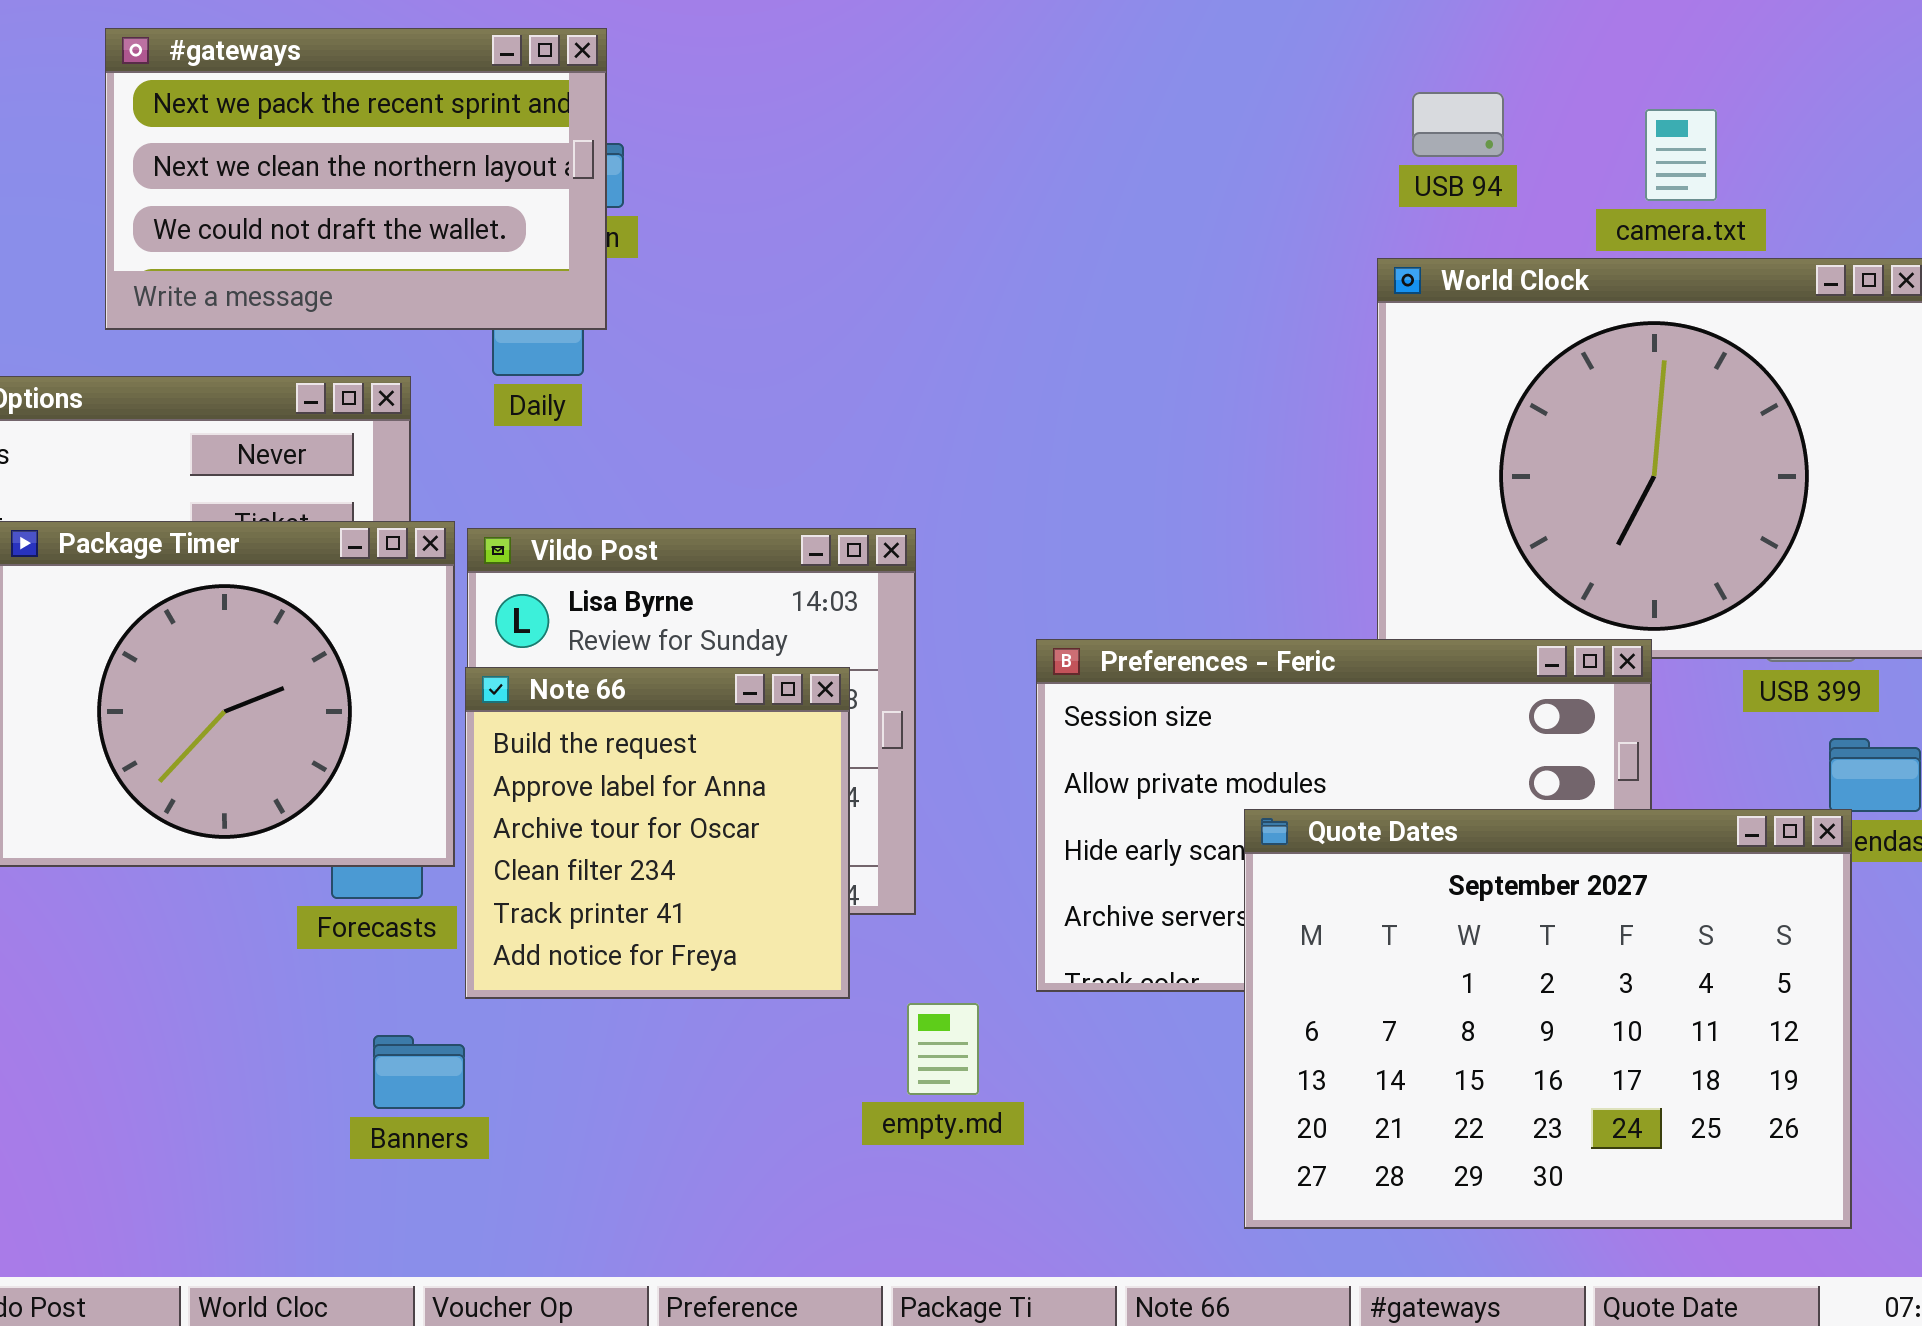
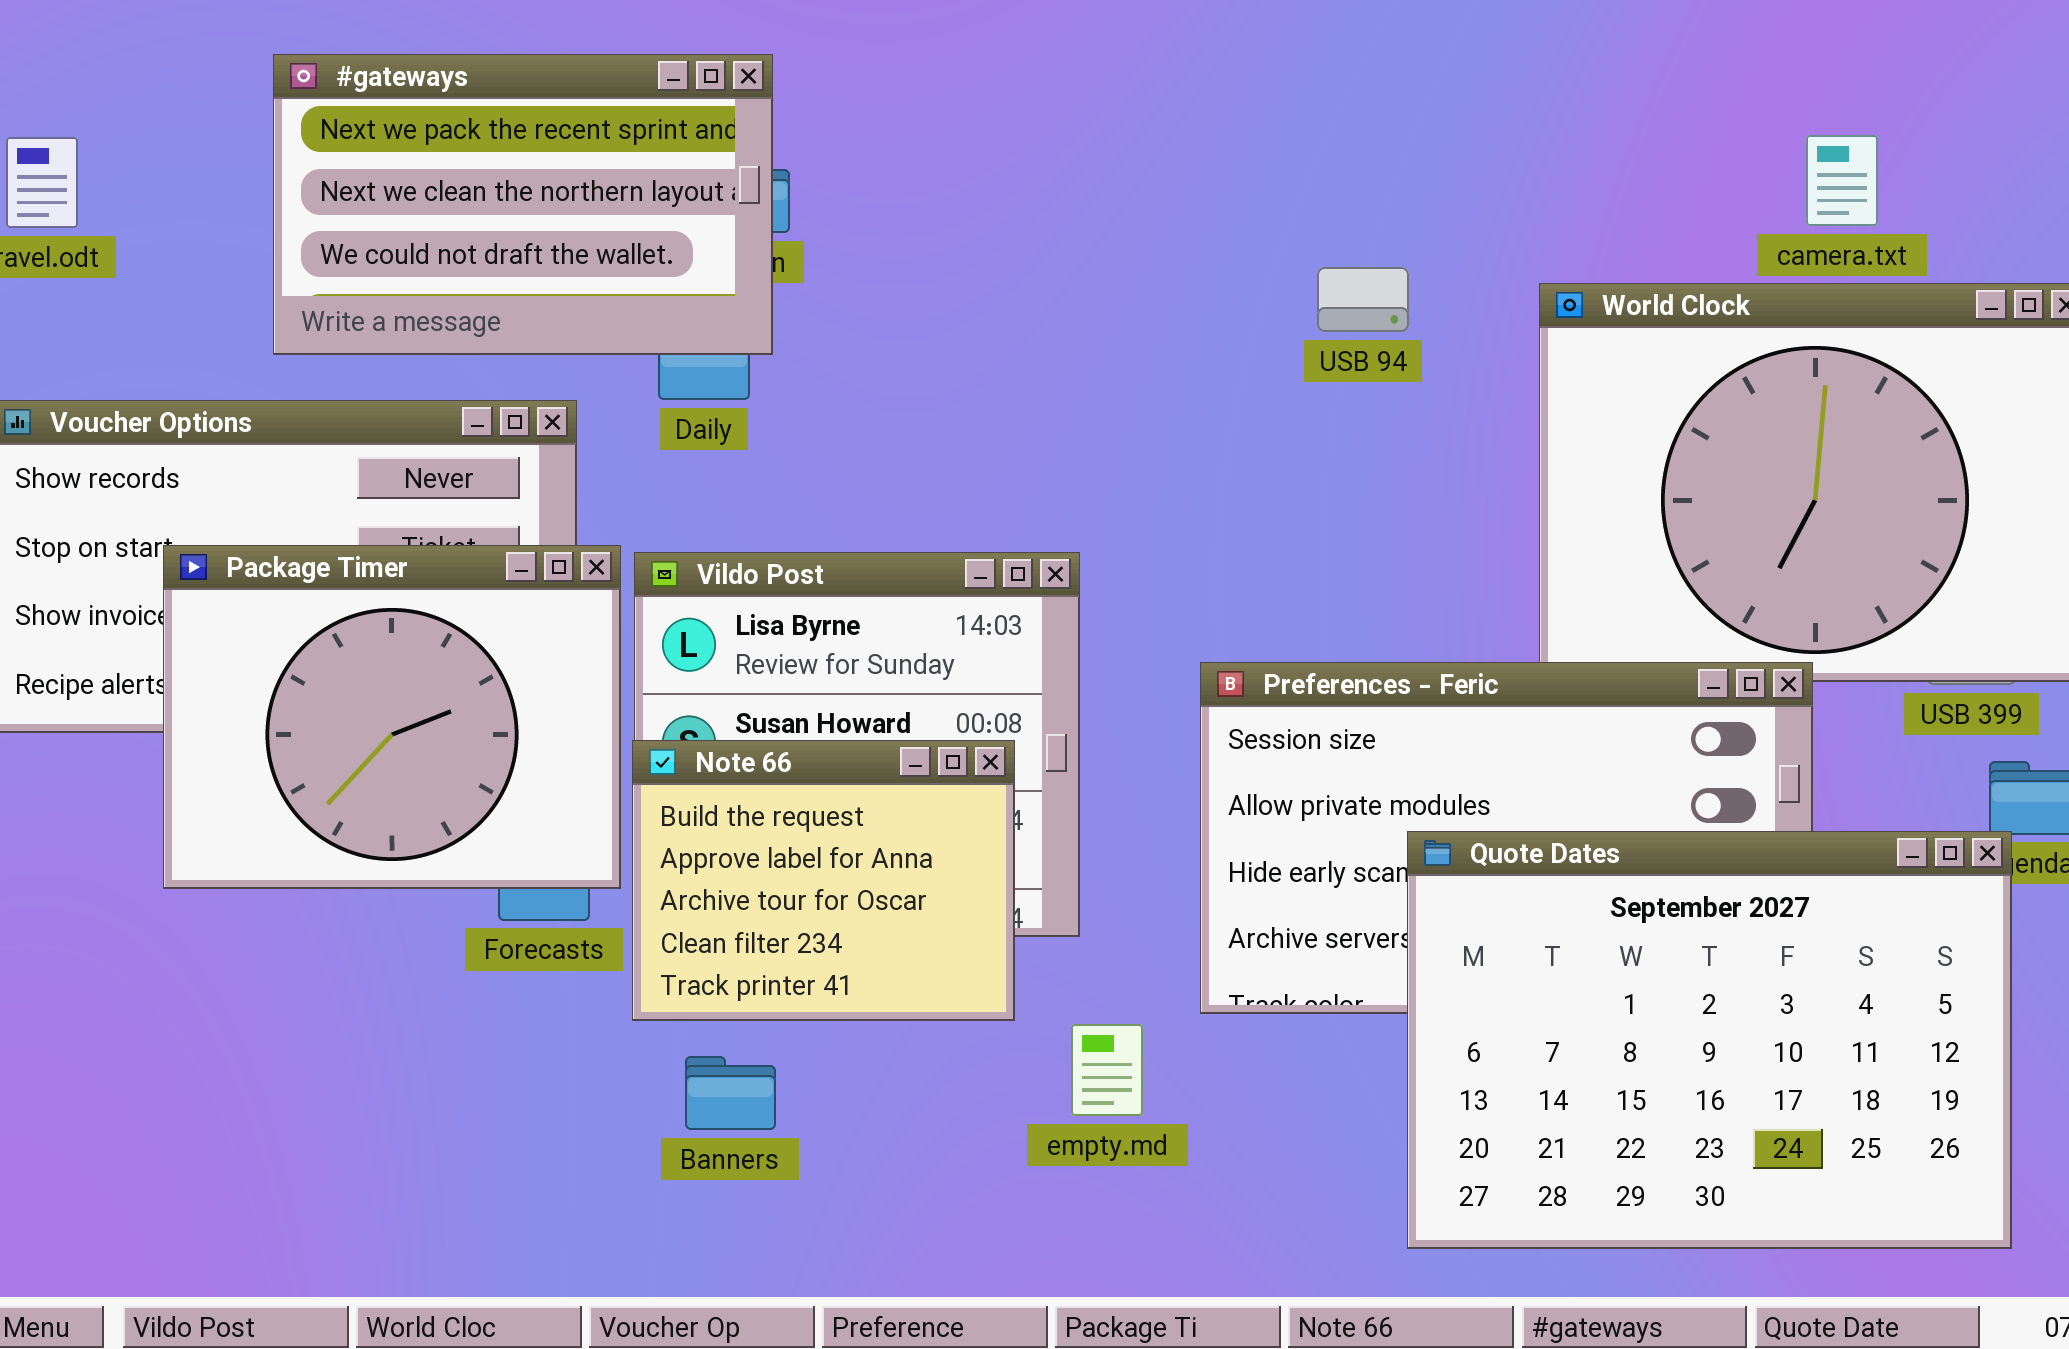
USB 94: [1412,92,1504,157] -> [1317,267,1409,332], moved
Note 66: [465,667,850,999] -> [632,740,1015,1021], resized
Banners: [373,1035,465,1109] -> [685,1056,776,1130], moved

